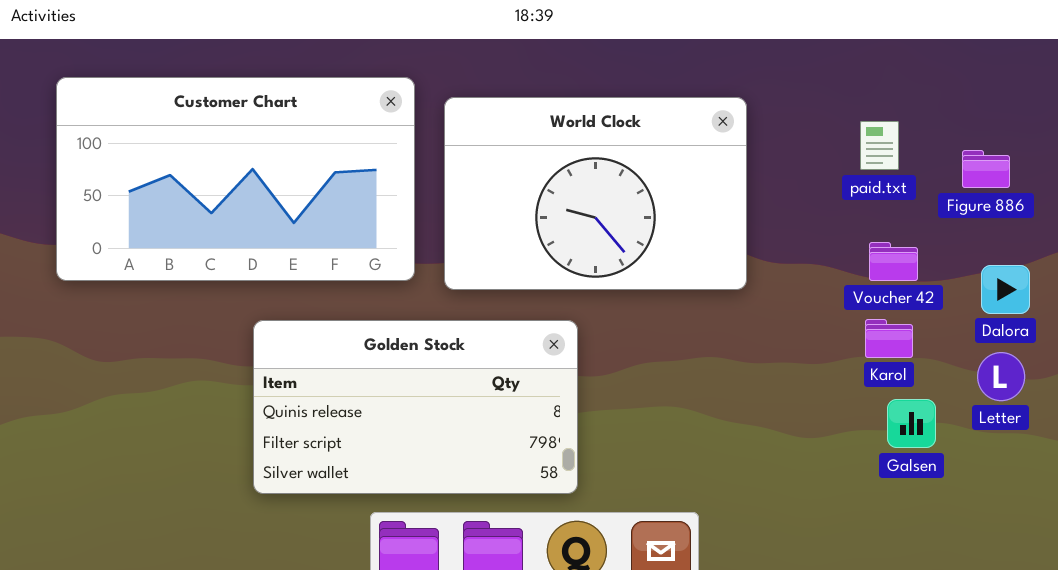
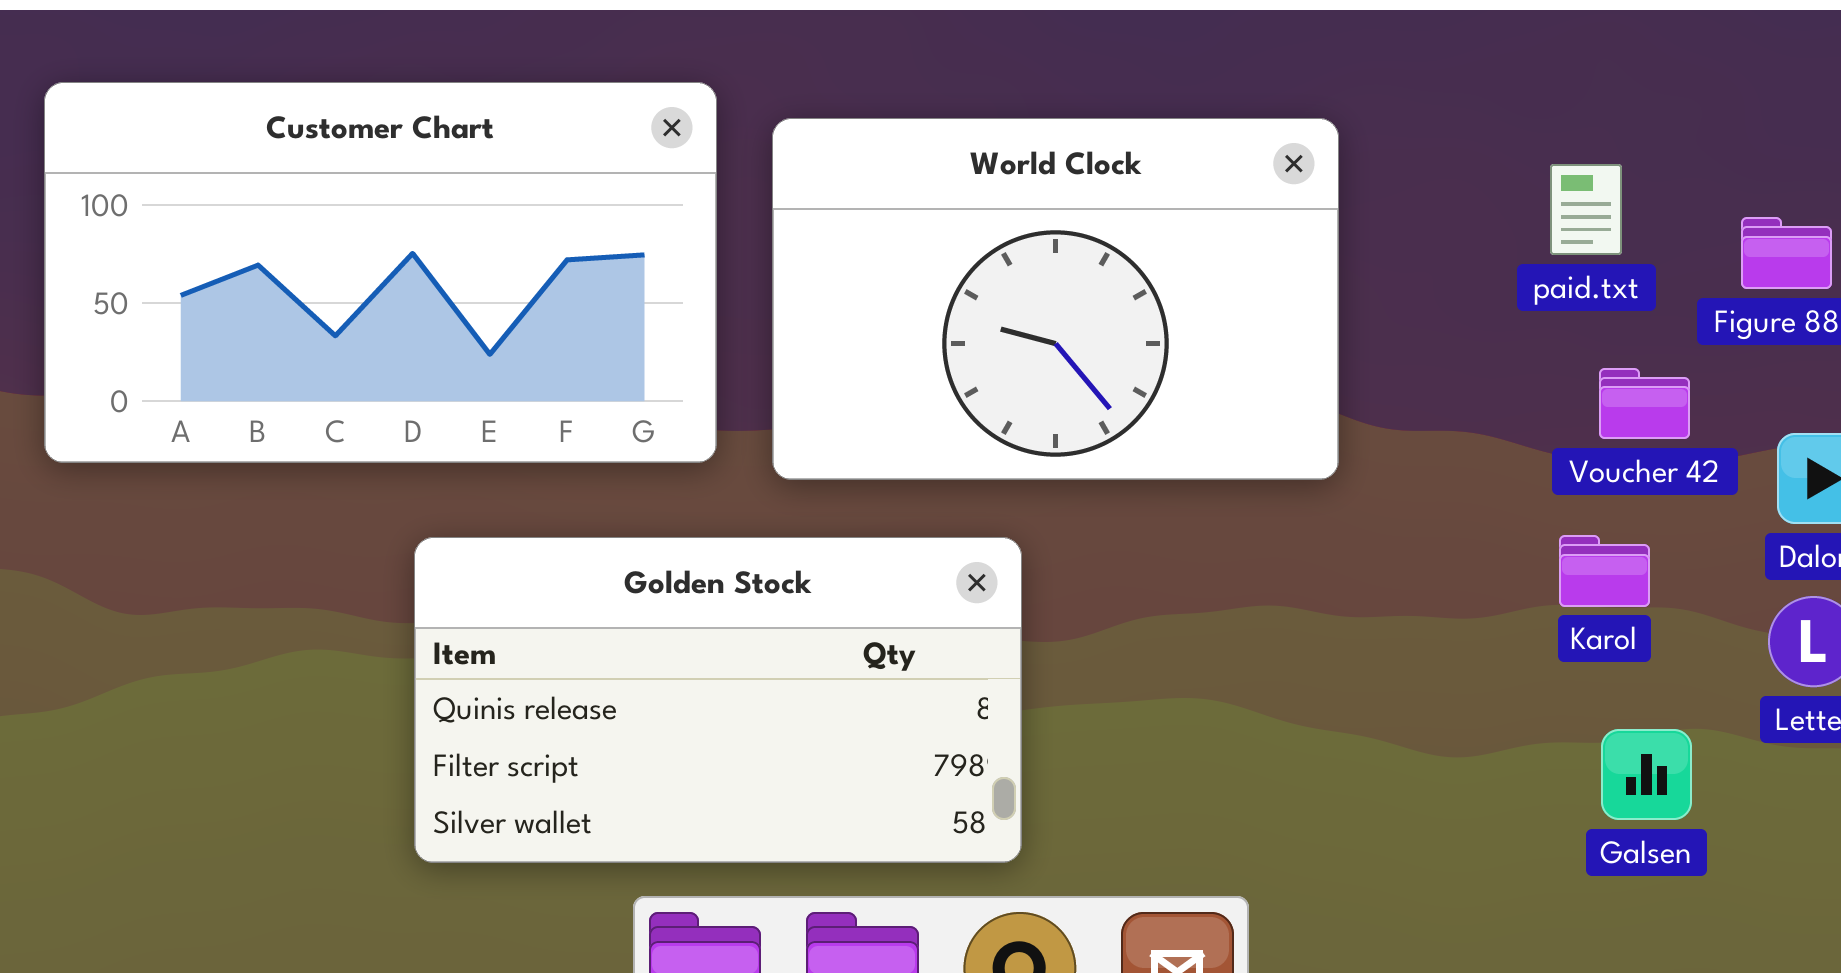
Voucher 42: [869,242,918,281] -> [1599,368,1690,439], moved
Galsen: [887,399,936,448] -> [1601,729,1692,820], moved

